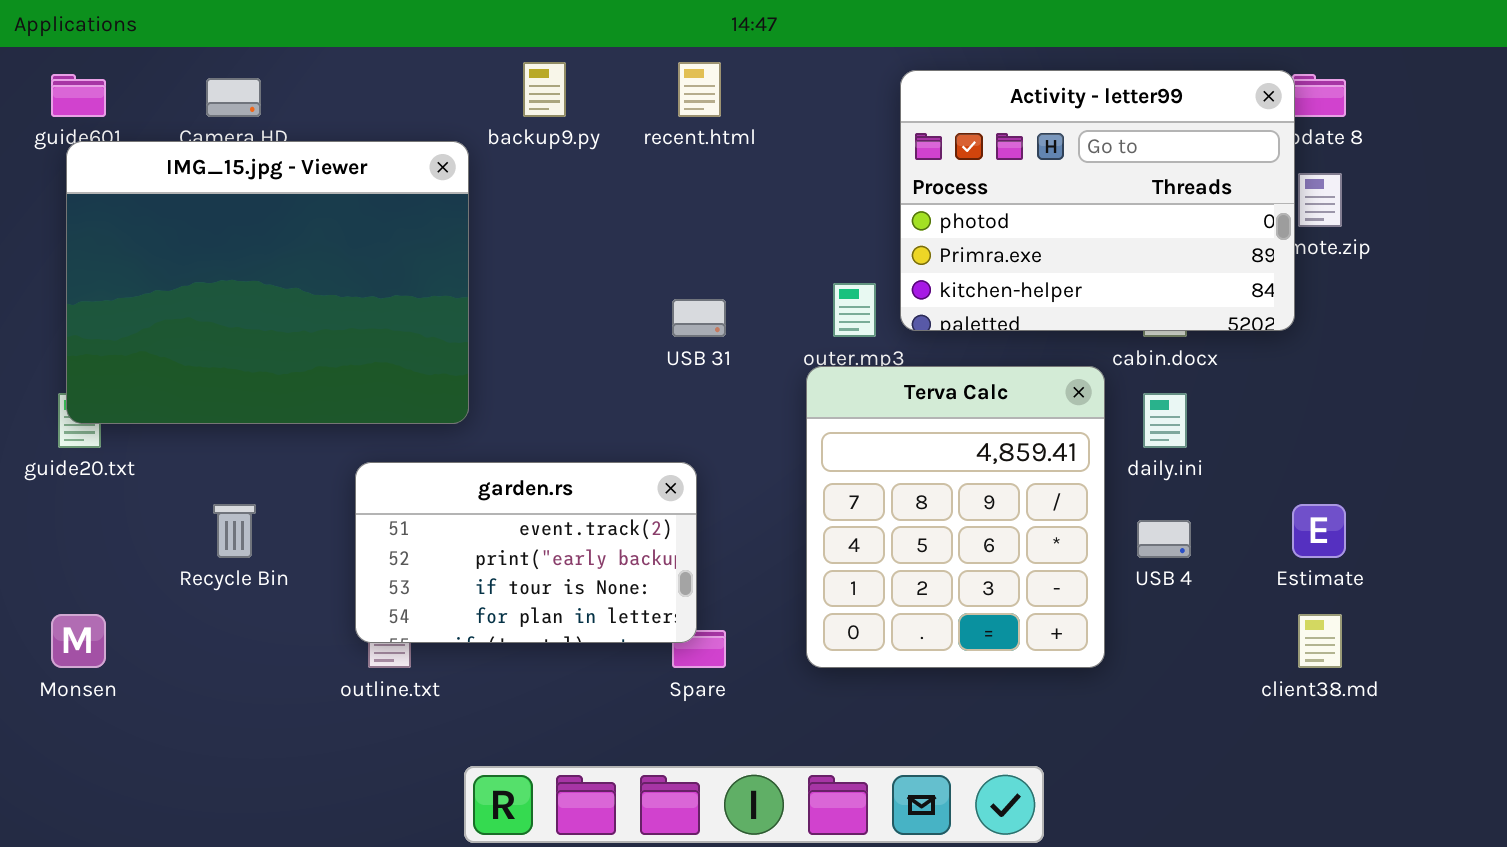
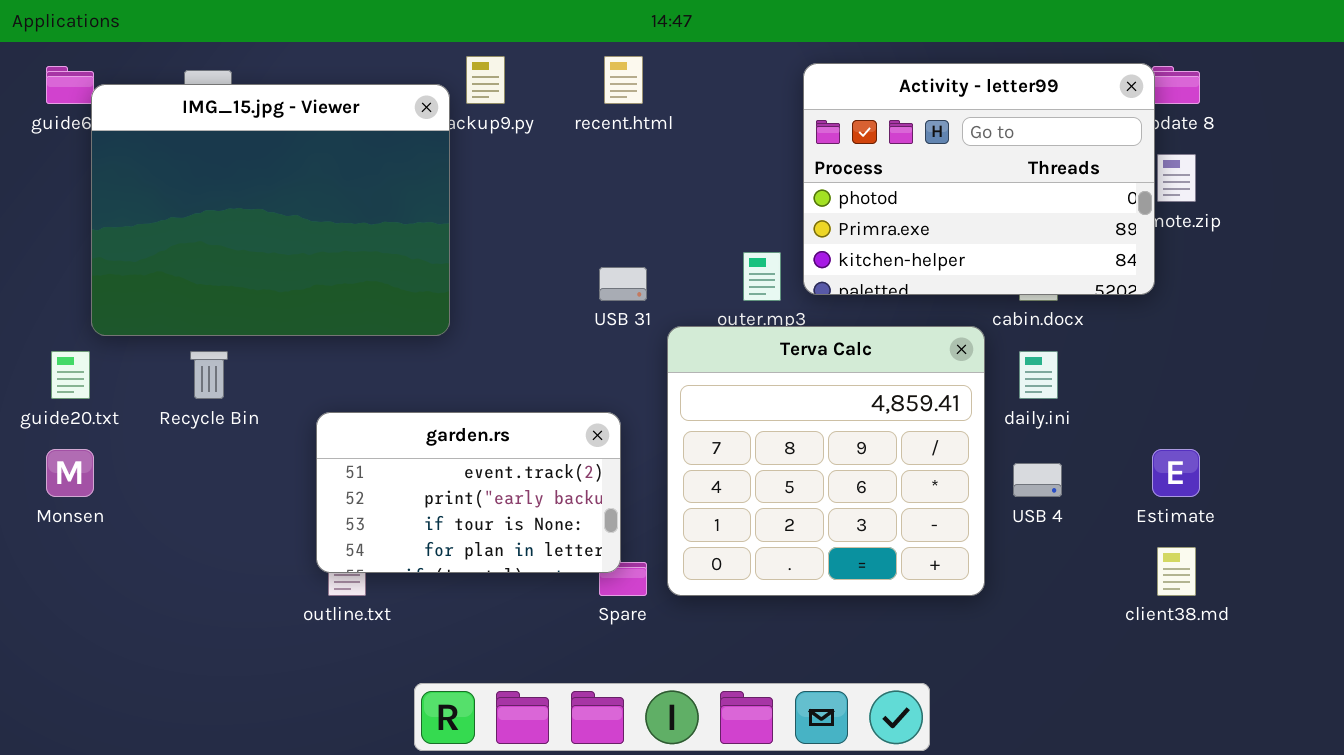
IMG_15.jpg - Viewer: [66,141,469,424] -> [91,84,450,336], moved
Terva Calc: [806,366,1105,668] -> [667,326,985,596], resized
Recycle Bin: [213,504,256,558] -> [190,351,228,399], moved
Monsen: [51,614,106,668] -> [46,449,94,497], moved

